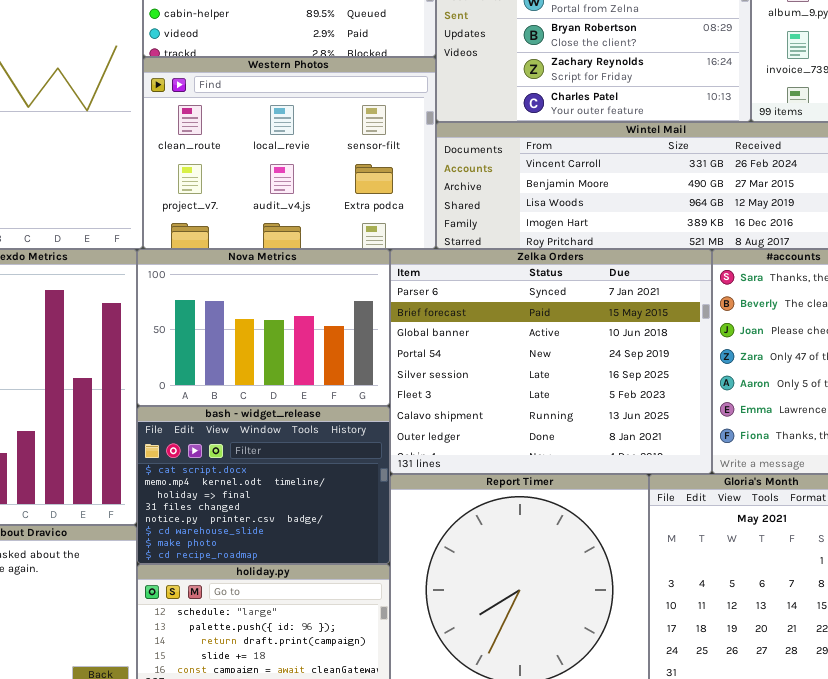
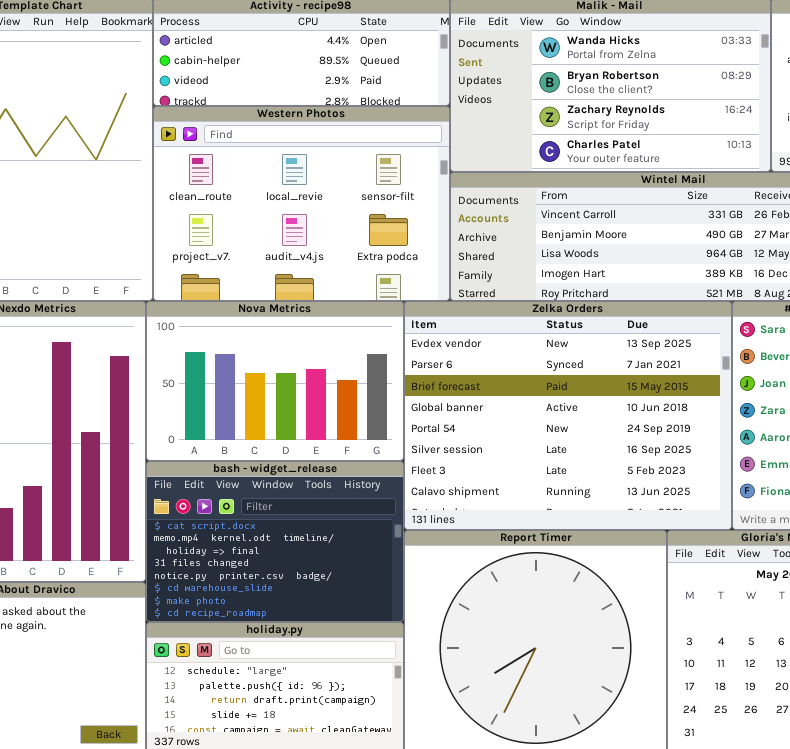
Zelka Orders: [390,249,712,474] -> [404,301,732,530], scrolled up 1 row

